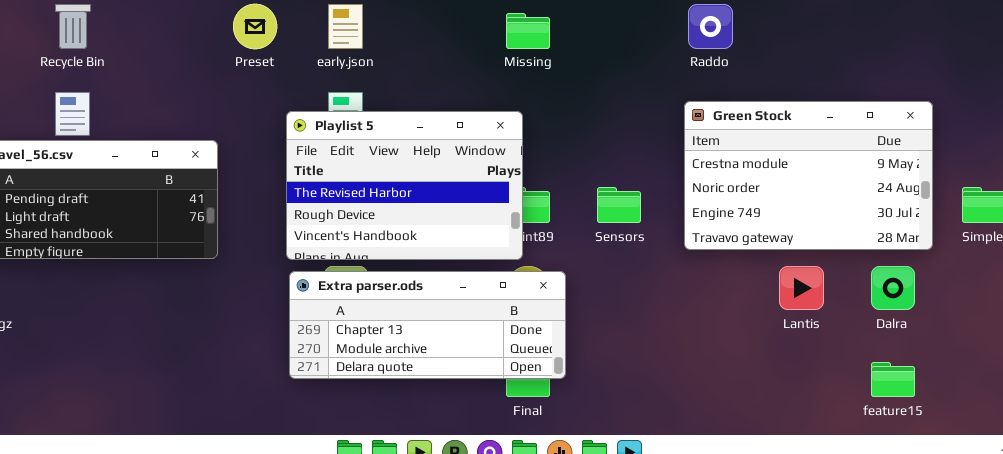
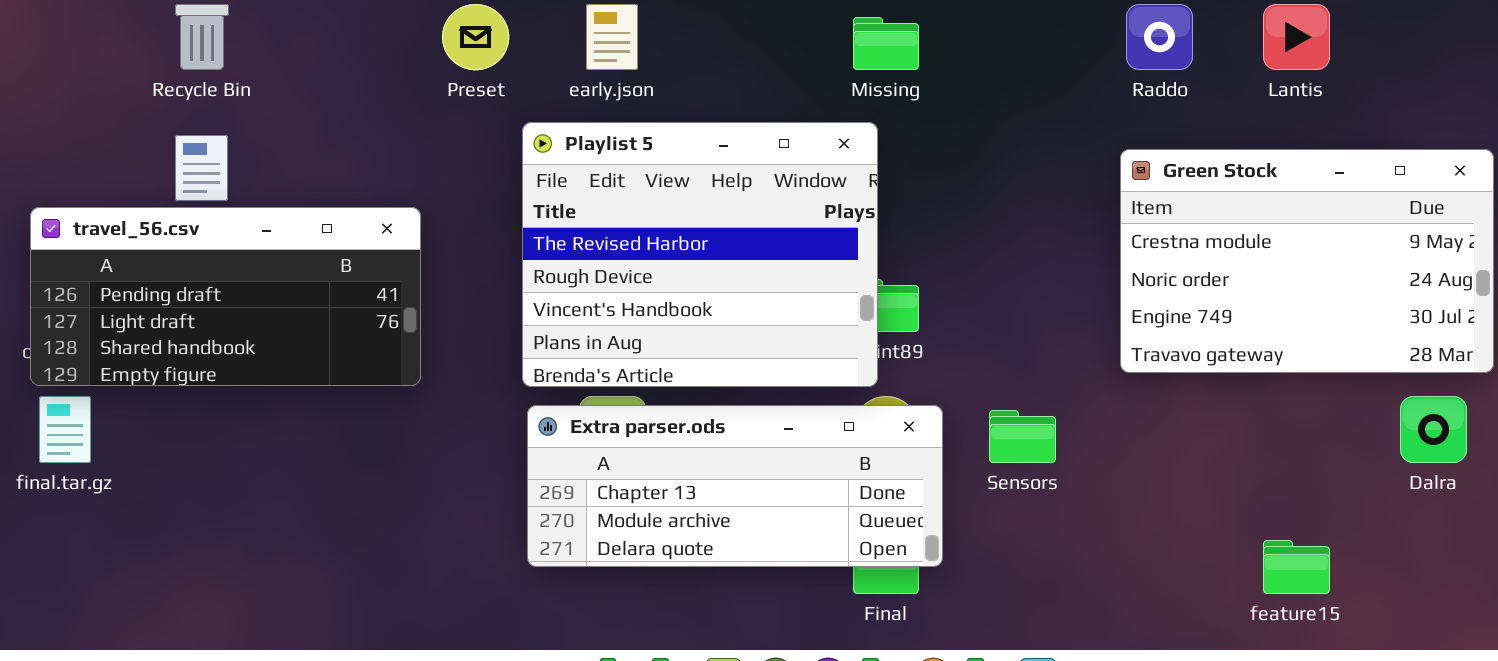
Playlist 5: [286,111,523,260] -> [522,122,878,387], resized
Sensors: [597,187,641,223] -> [989,410,1056,463], moved
Lantis: [779,266,824,310] -> [1263,4,1330,70], moved
feature15: [871,362,915,397] -> [1263,540,1330,594], moved

